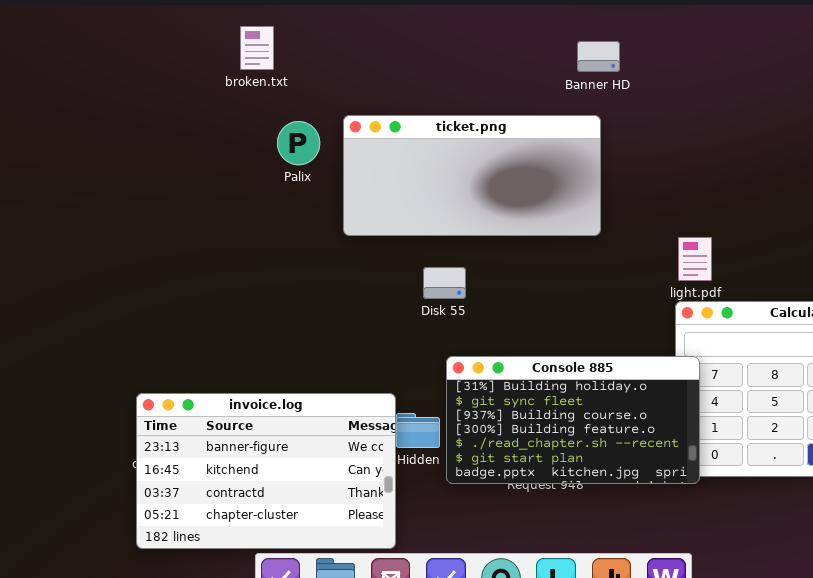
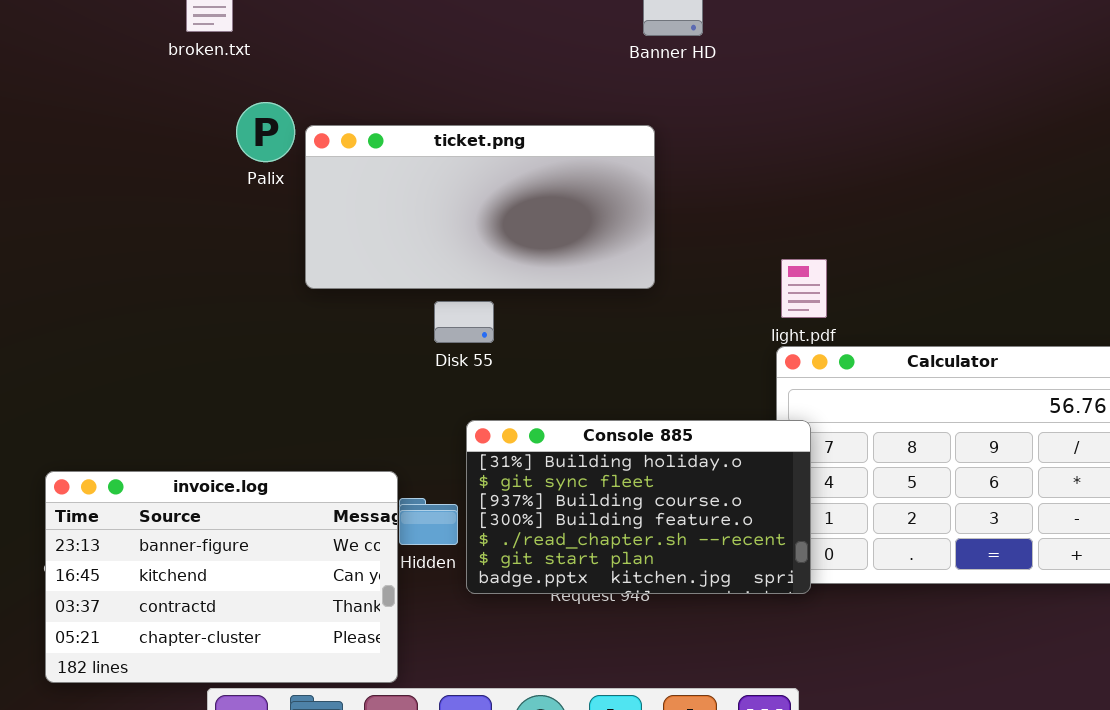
ticket.png: [343,115,601,236] -> [305,125,655,289], moved

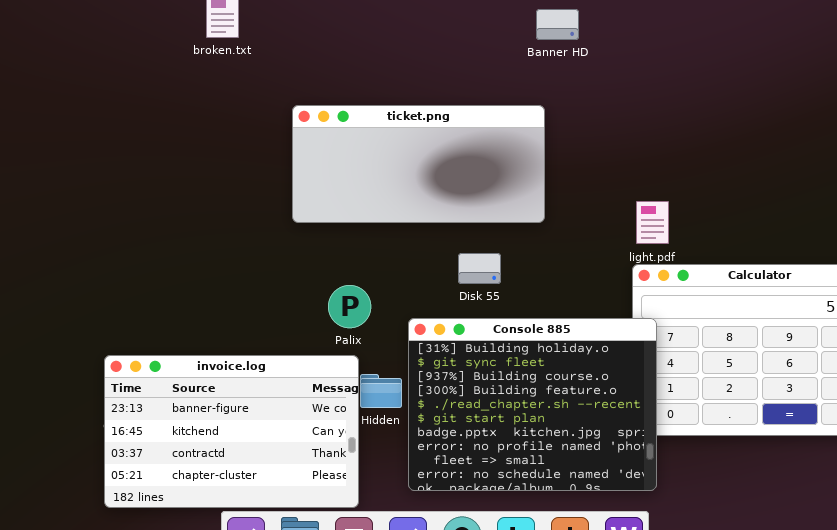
Palix: [236,102,295,162] -> [328,285,371,328], moved
Disk 55: [434,301,494,343] -> [458,253,501,284], moved
Console 885: [466,420,811,594] -> [408,318,657,491], resized

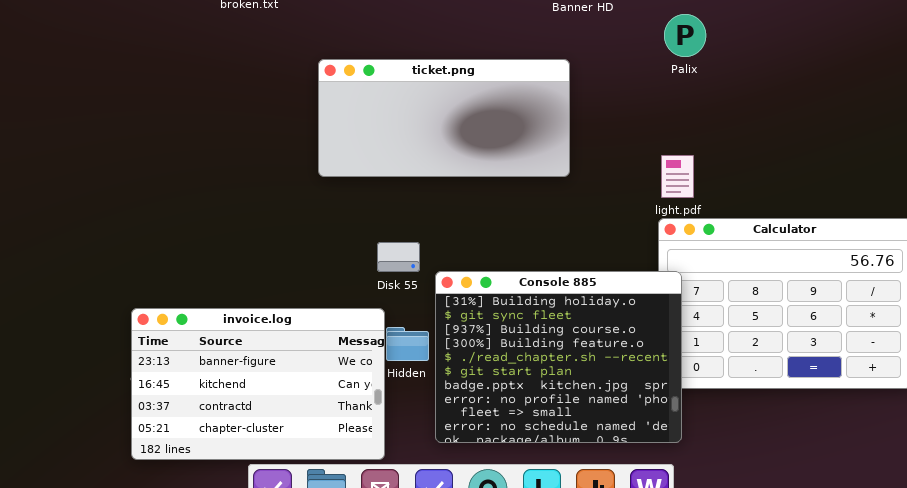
Disk 55: [458,253,501,284] -> [377,242,420,272], moved
Palix: [328,285,371,328] -> [664,14,706,57], moved

